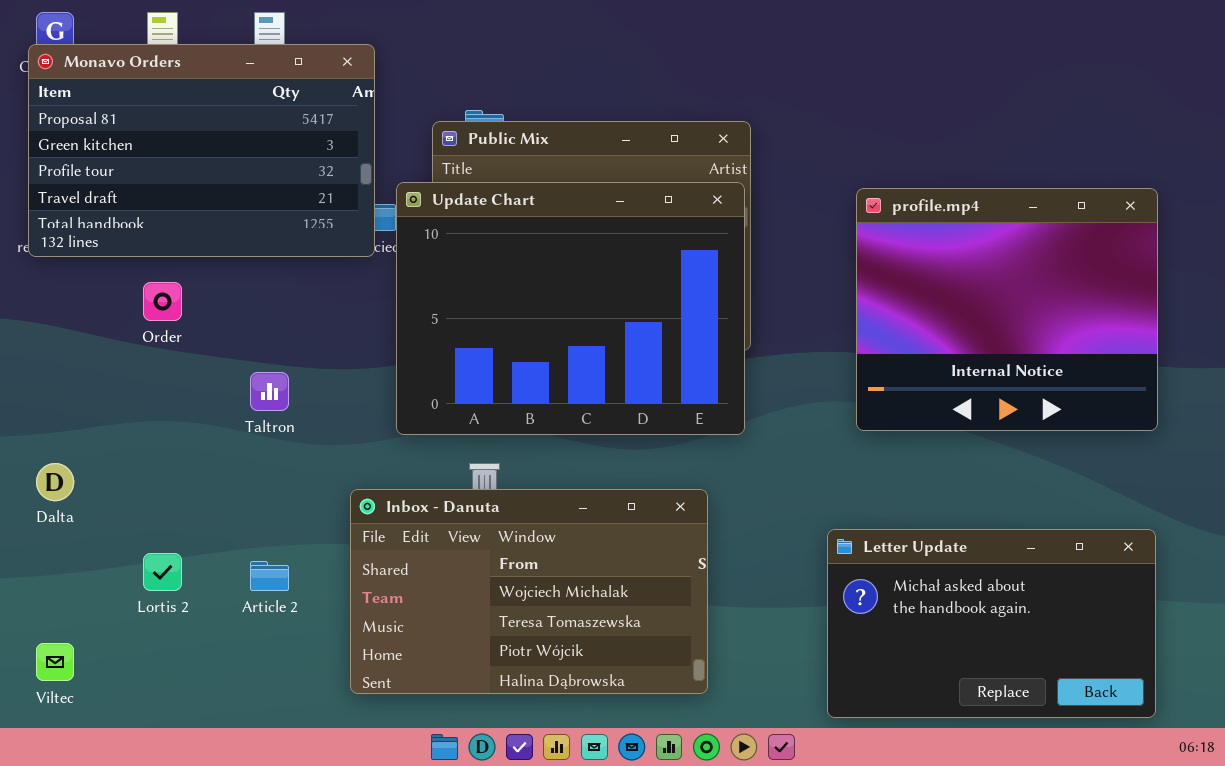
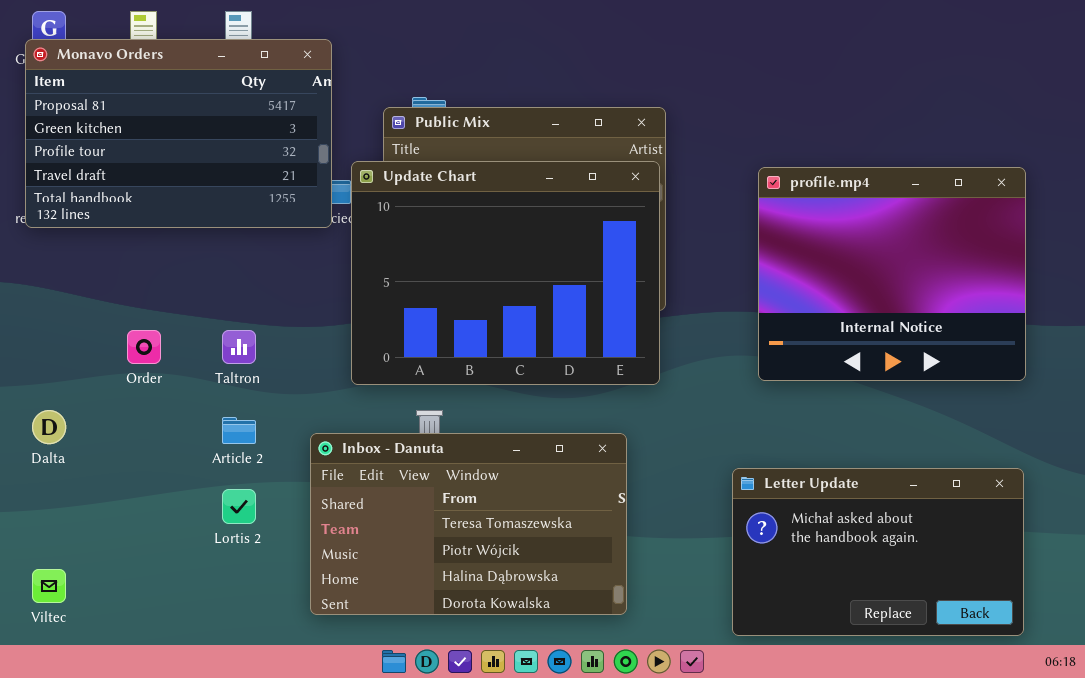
Order: [143,282,182,321] -> [127,330,161,364], moved
Inbox - Danuta: [350,489,708,694] -> [310,433,627,615], scrolled down 1 row
Lortis 2: [143,553,182,591] -> [222,489,256,524], moved
Article 2: [250,561,289,591] -> [222,417,256,444], moved

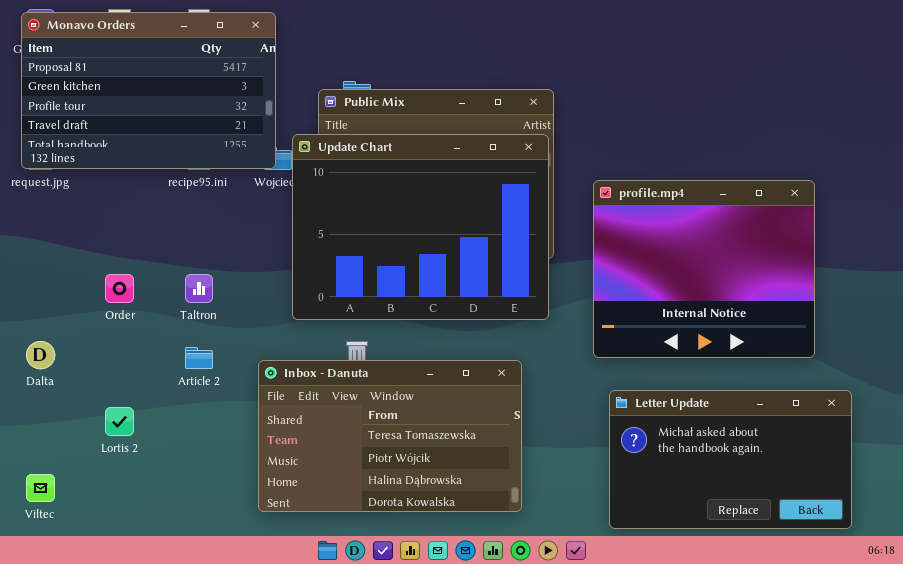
Monavo Orders: [25,39,332,228] -> [21,12,276,169], moved
profile.mp4: [758,167,1026,381] -> [593,180,815,358], moved
Lortis 2: [222,489,256,524] -> [105,407,134,436], moved

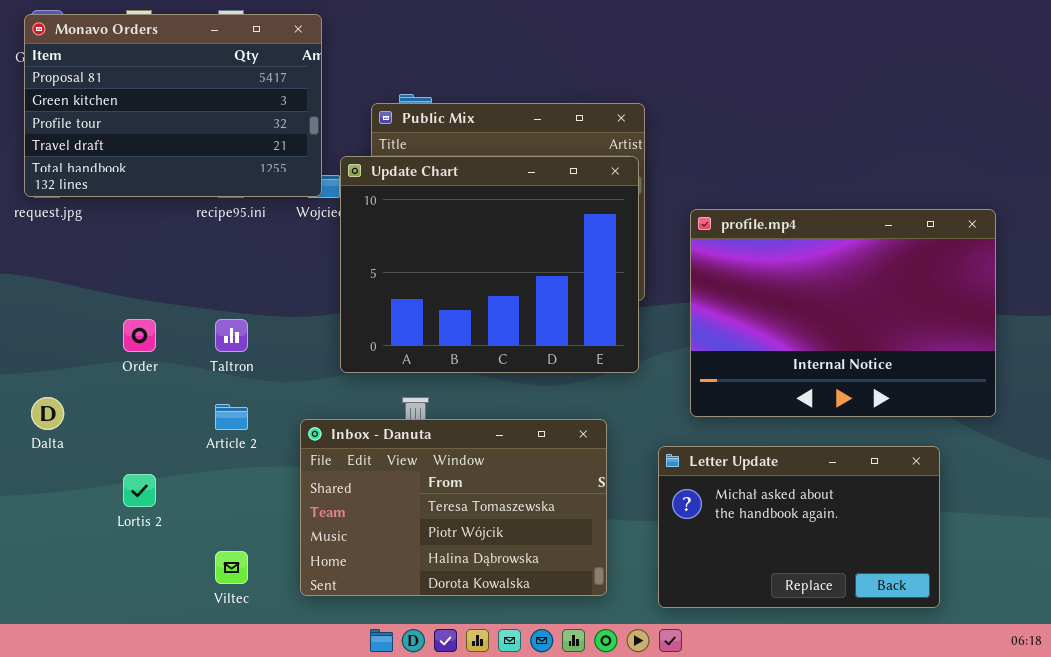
profile.mp4: [593,180,815,358] -> [690,209,996,417], resized
Letter Update: [609,390,852,529] -> [658,446,940,608], moved
Viltec: [26,474,55,502] -> [215,551,248,584], moved

